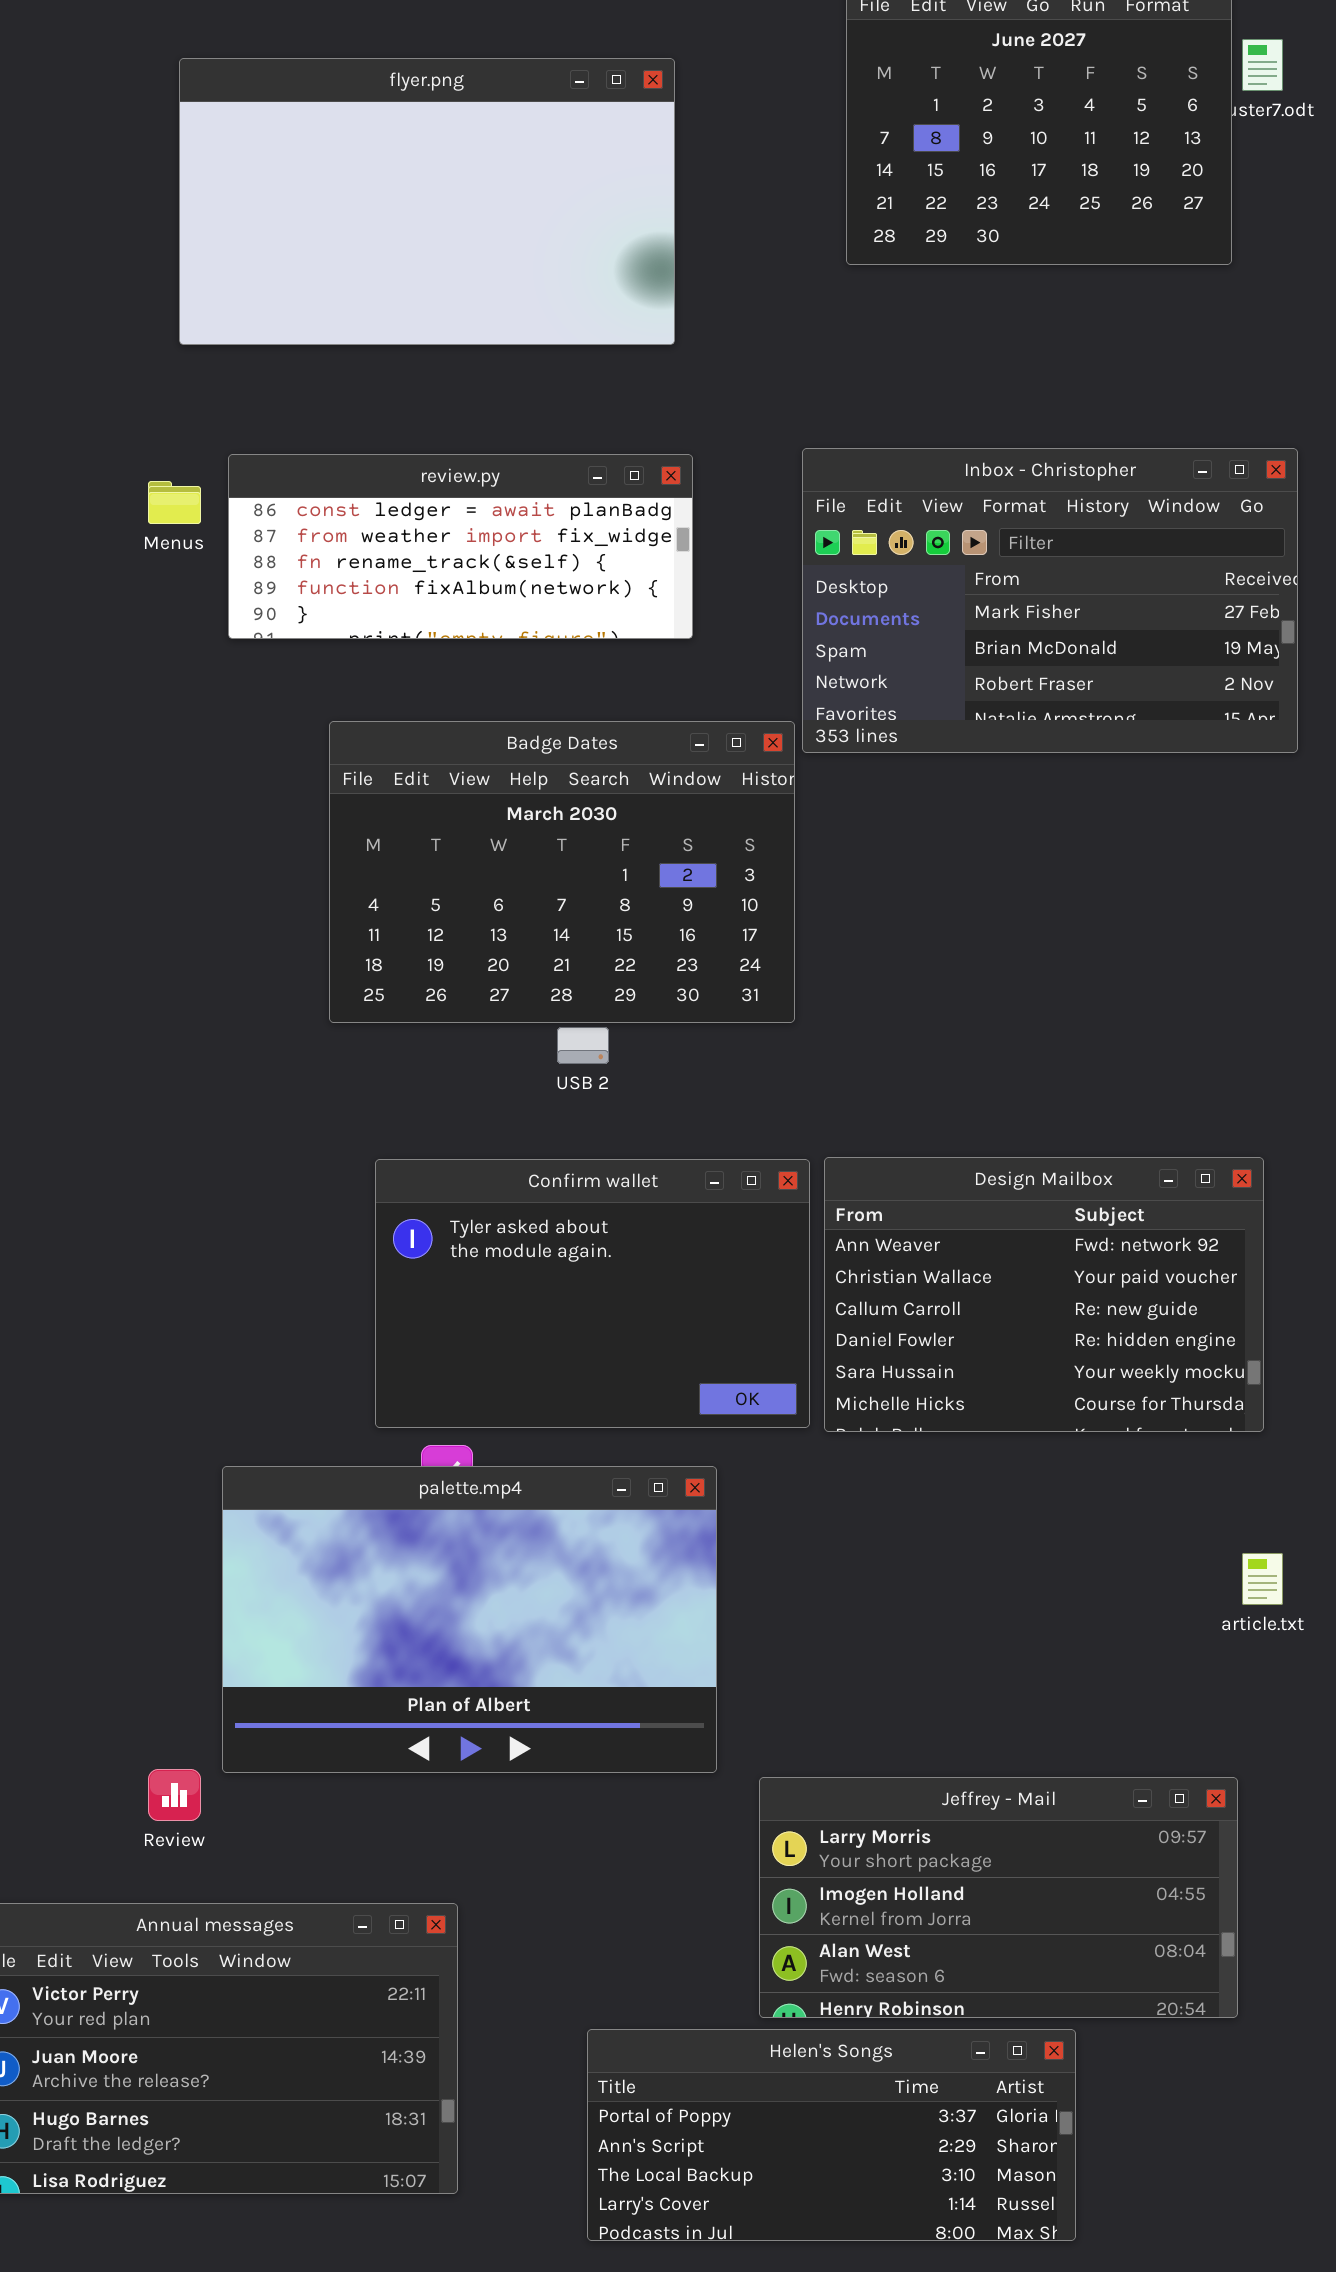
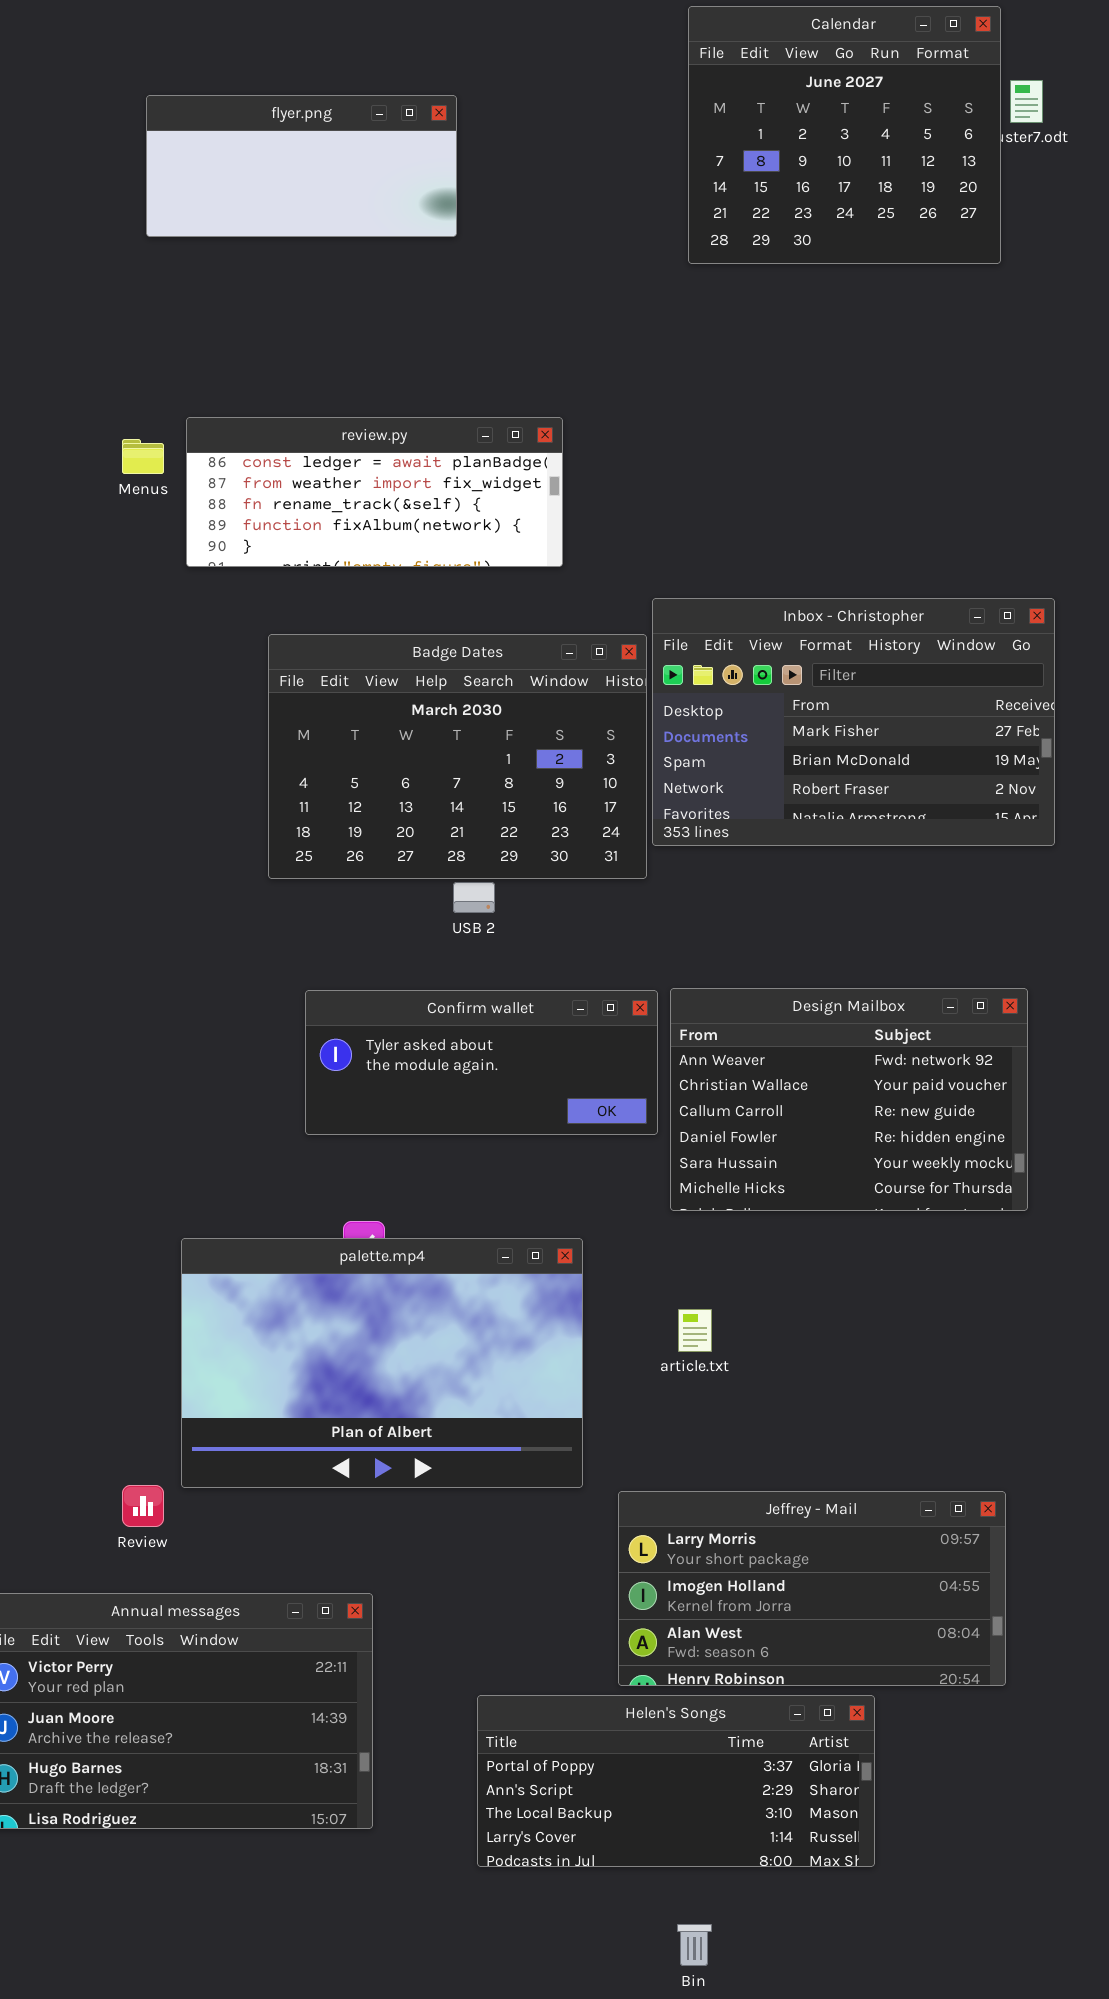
flyer.png: [179,58,675,345] -> [146,95,457,237], resized
Inbox - Christopher: [802,448,1298,753] -> [652,598,1055,846], moved
Confirm wallet: [375,1159,810,1428] -> [305,990,658,1135], resized
article.txt: [1242,1553,1283,1605] -> [678,1309,712,1352], moved

